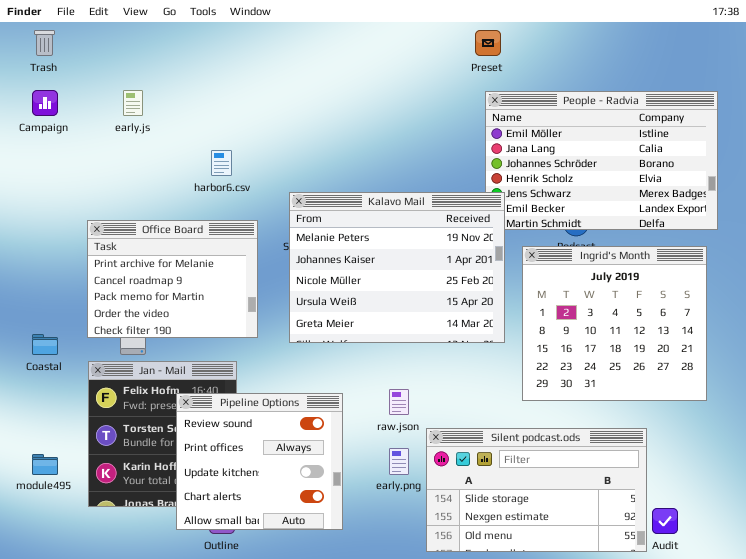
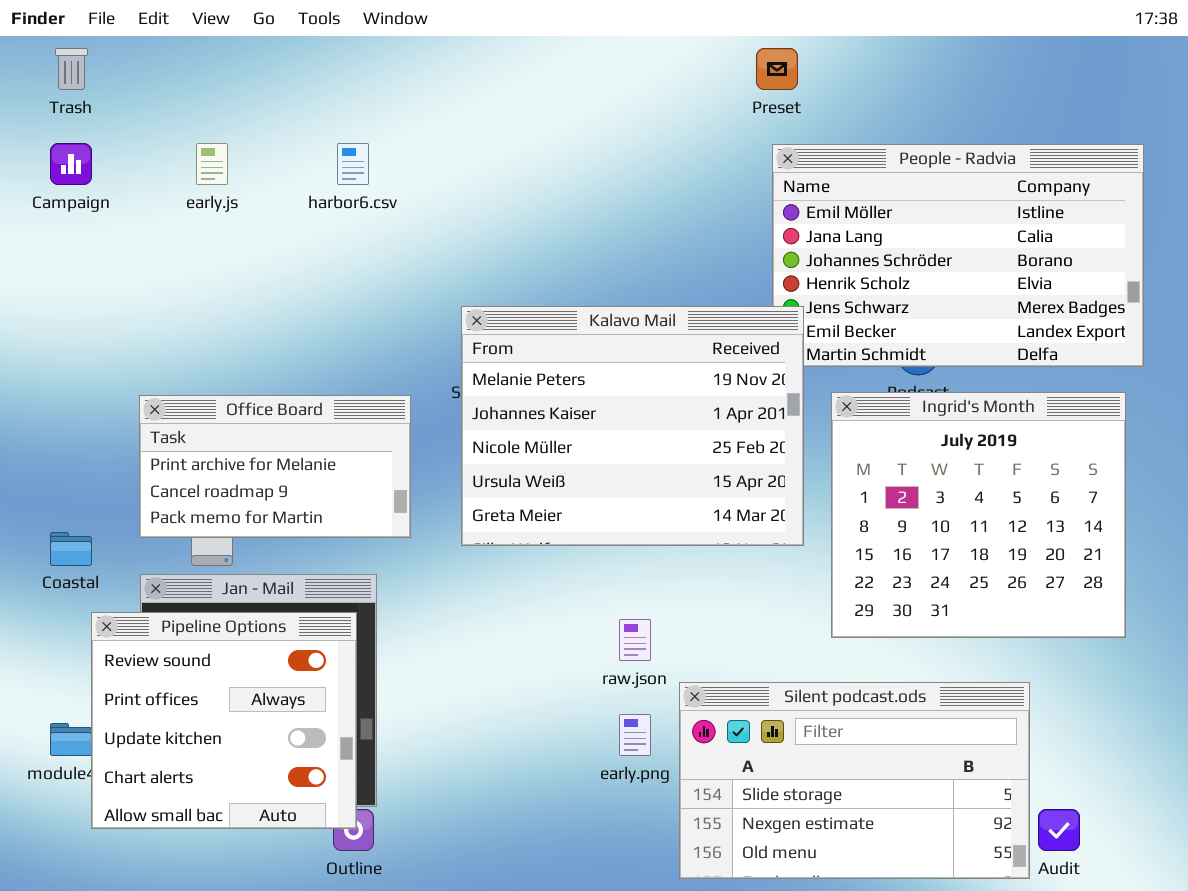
harbor6.csv: [211,150,232,176] -> [337,143,369,185], moved
Office Board: [87,220,258,338] -> [139,395,411,538], resized
Pipeline Options: [176,393,343,530] -> [91,612,357,829], moved

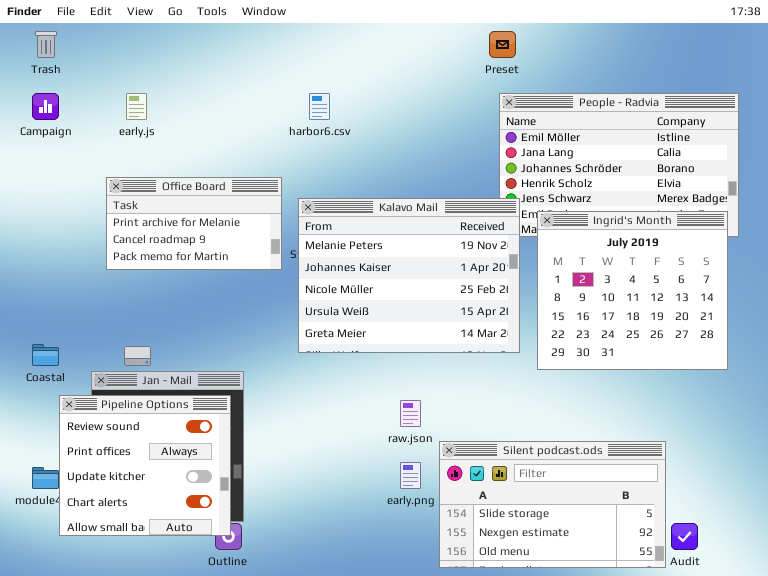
harbor6.csv: [337,143,369,185] -> [309,93,330,120], moved
Ingrid's Month: [831,392,1126,638] -> [537,211,728,370], moved
Office Board: [139,395,411,538] -> [106,177,282,270], moved

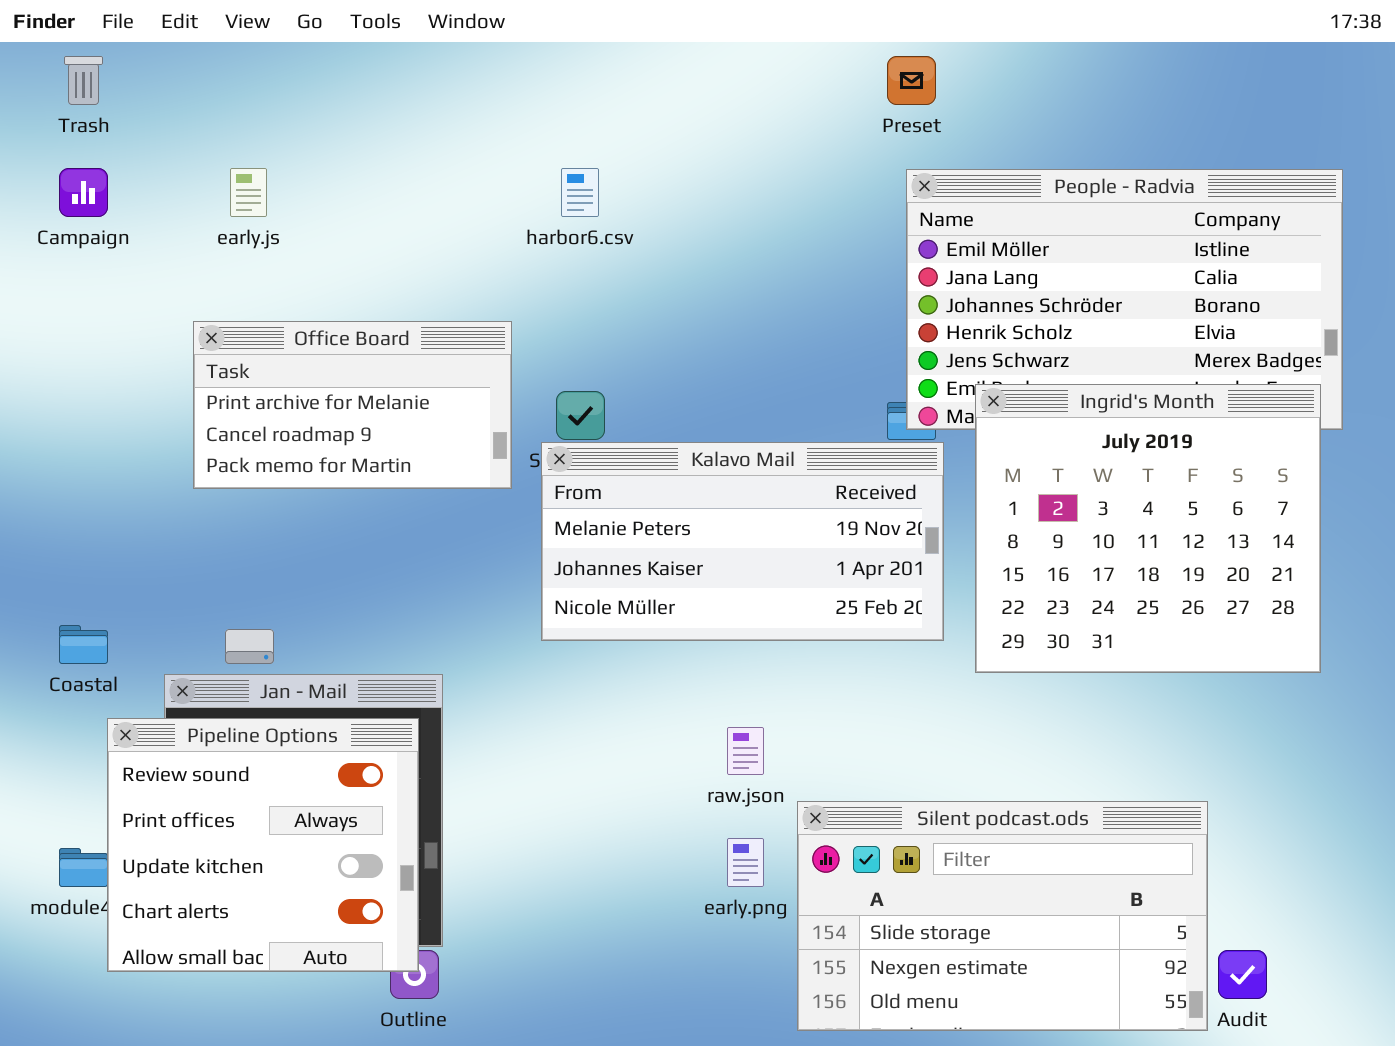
Kalavo Mail: [298,198,520,353] -> [541,442,944,641], resized

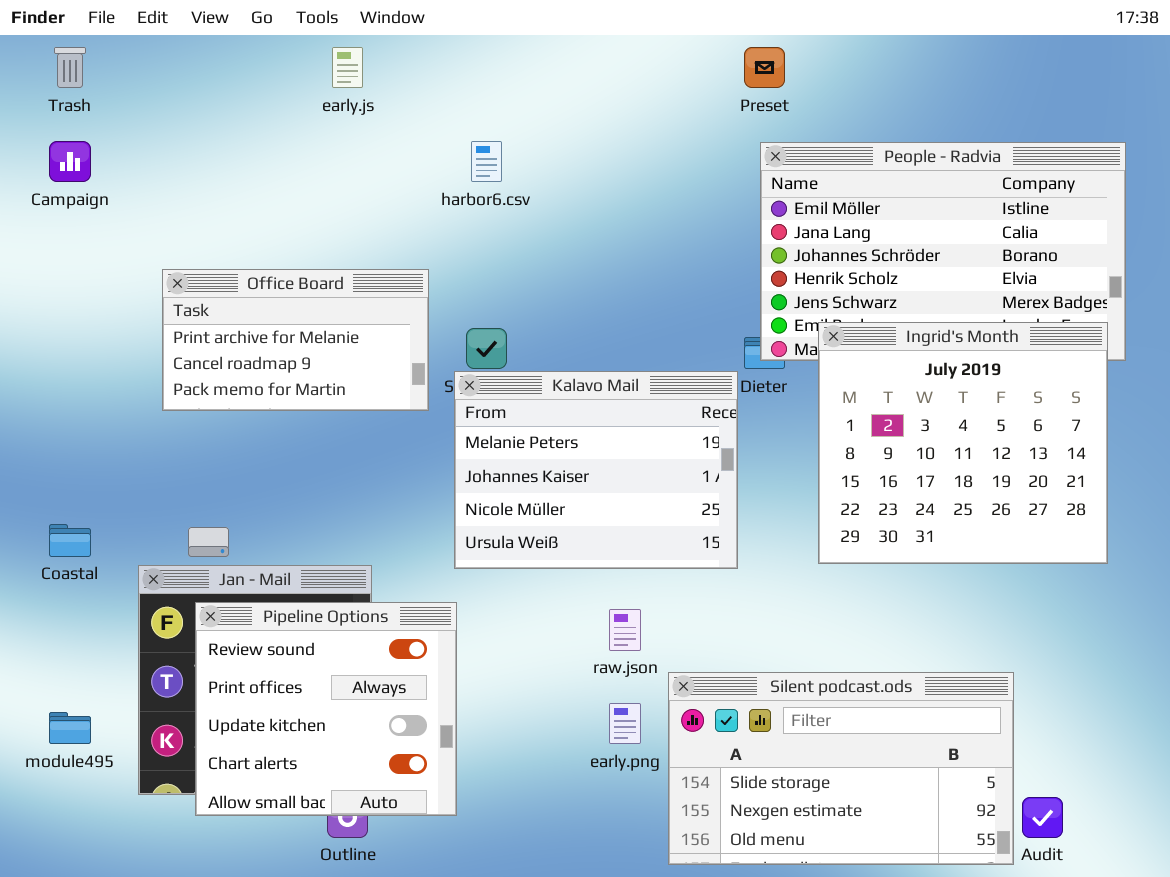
early.js: [230,168,267,217] -> [332,47,363,88], moved
Kalavo Mail: [541,442,944,641] -> [454,371,738,569], resized
Pipeline Options: [107,718,419,972] -> [195,602,457,816], moved

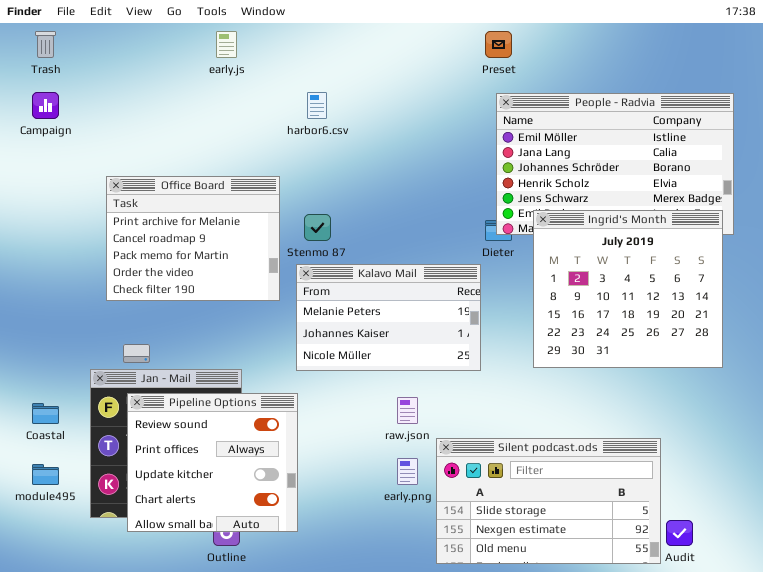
Office Board: [162,269,429,411] -> [106,176,280,301], resized
Kalavo Mail: [454,371,738,569] -> [296,264,481,371], resized
Coastal: [49,524,91,557] -> [32,403,59,424], moved

